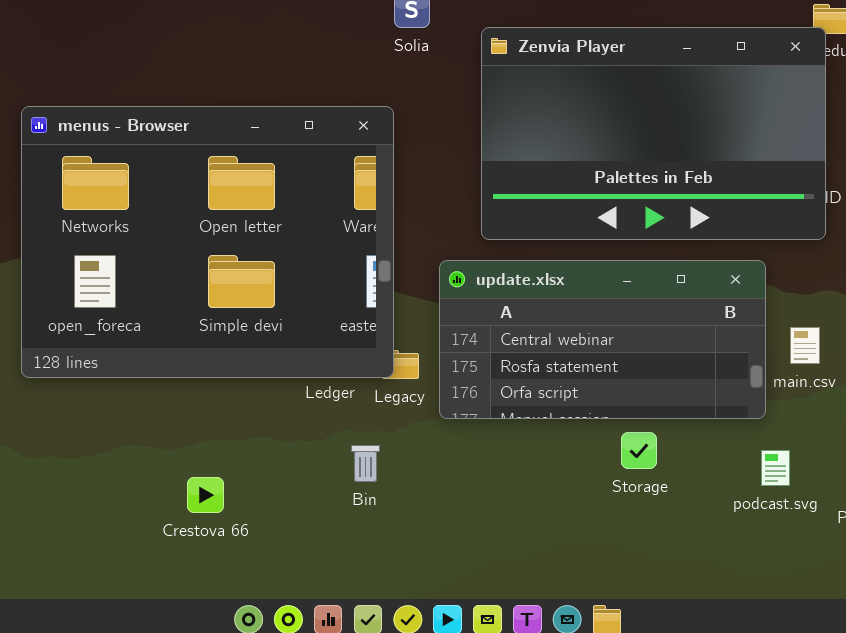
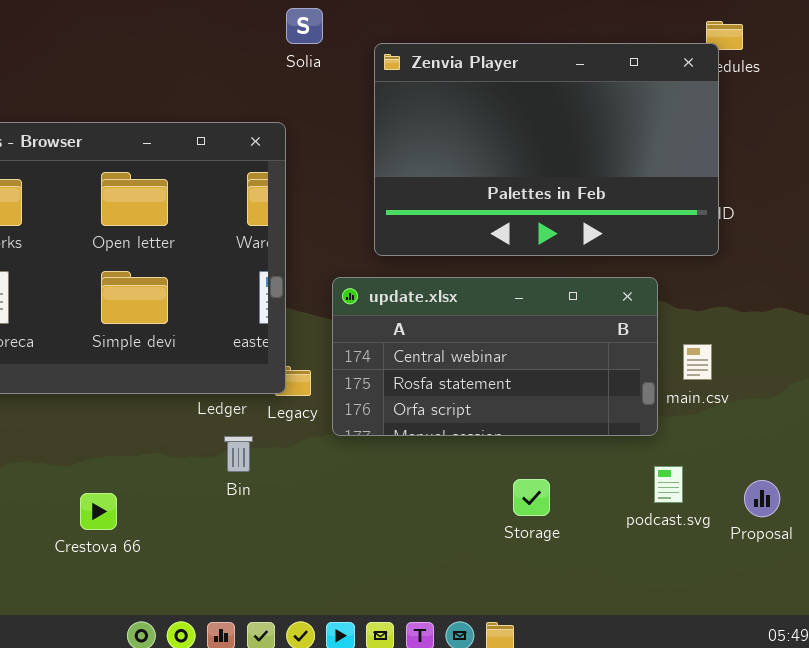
Storage: [621,432,657,469] -> [513,479,550,516], moved
Bin: [351,445,380,482] -> [224,436,253,472], moved

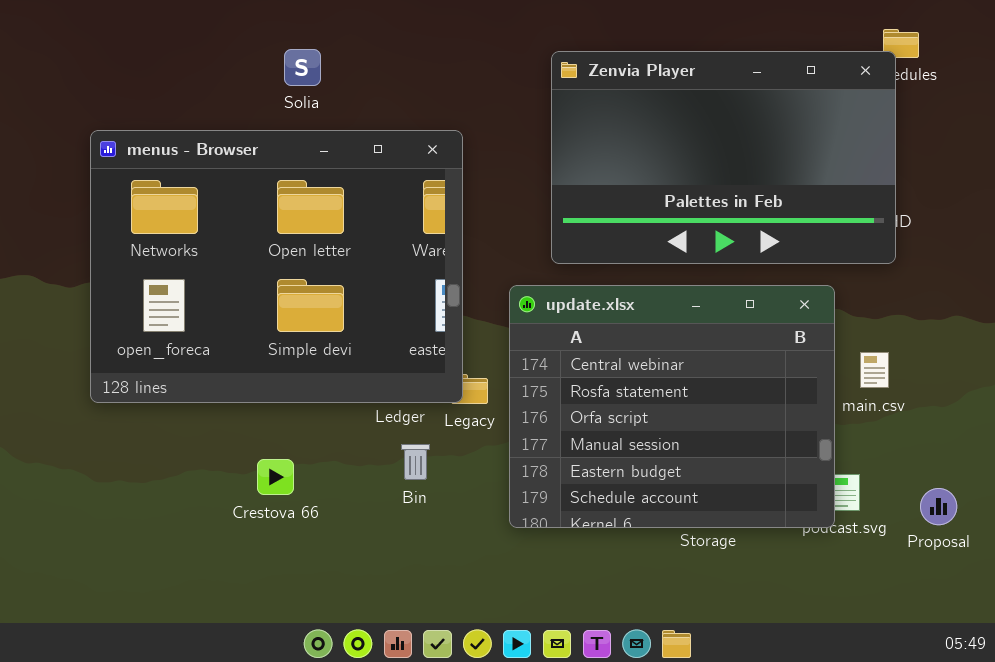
Solia: [286,8,323,44] -> [284,49,321,86], moved
update.xlsx: [332,277,658,436] -> [509,285,835,528], resized
Crestova 66: [80,493,117,530] -> [257,459,294,495], moved

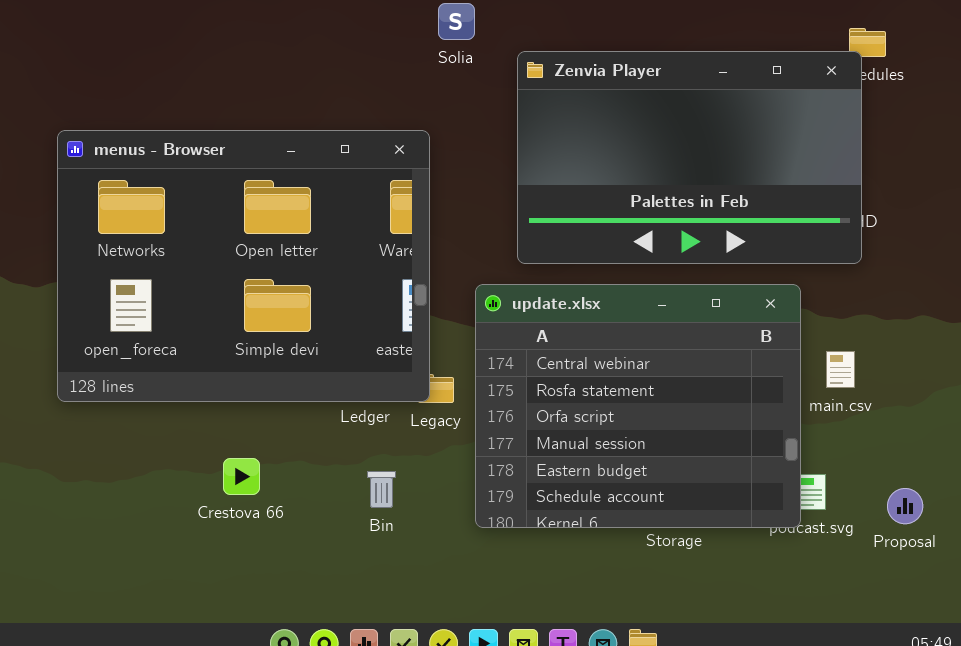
Solia: [284,49,321,86] -> [438,3,475,40], moved
Bin: [401,444,430,480] -> [367,471,396,508], moved

